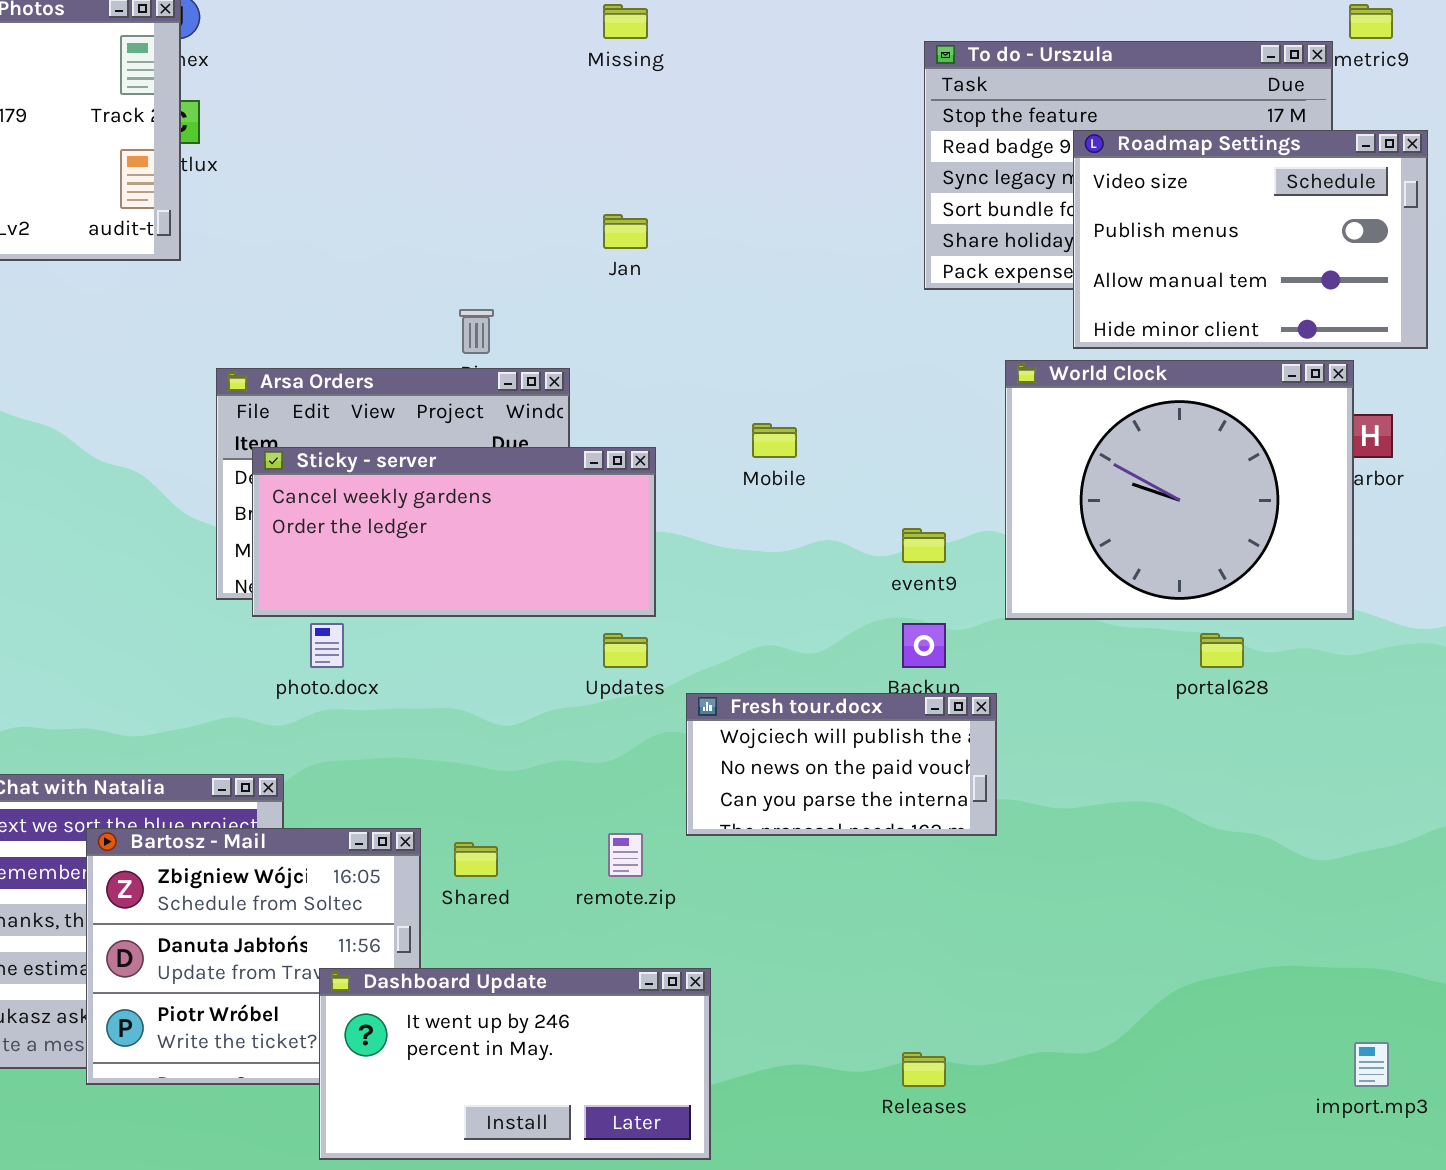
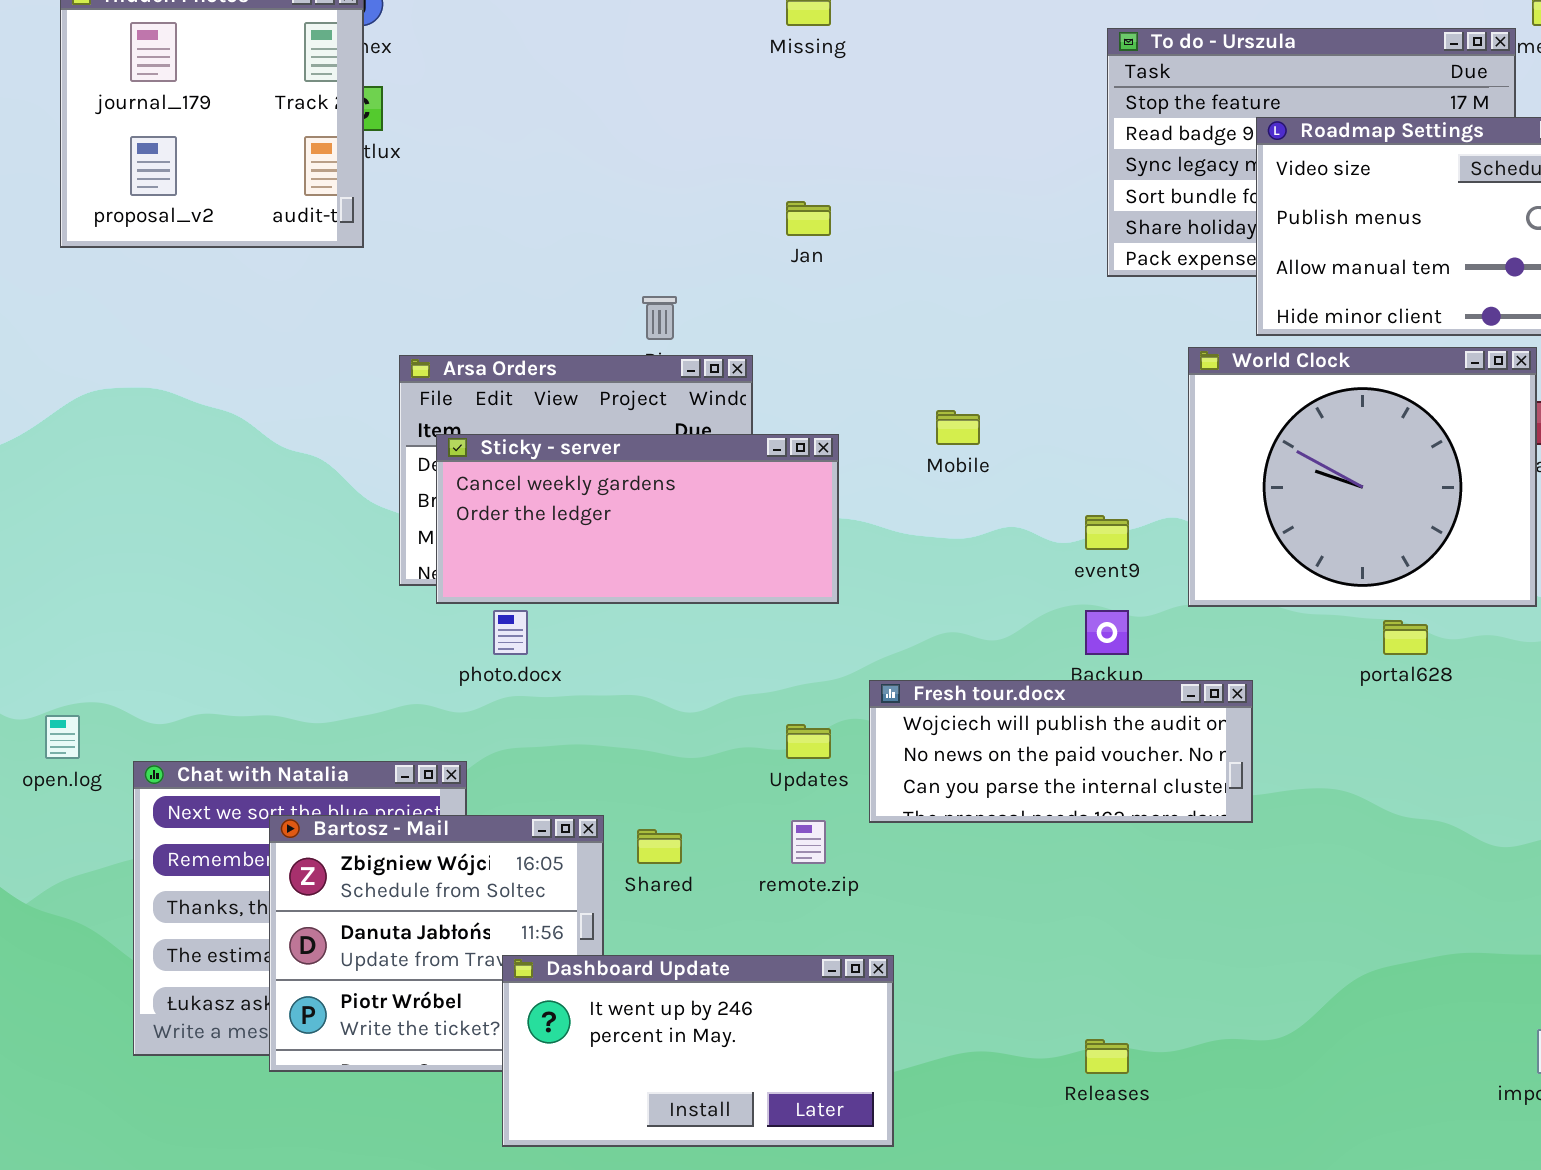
Updates: [603,633,648,668] -> [786,724,831,759], moved
Fresh tour.docx: [686,693,997,836] -> [869,680,1253,823], resized

